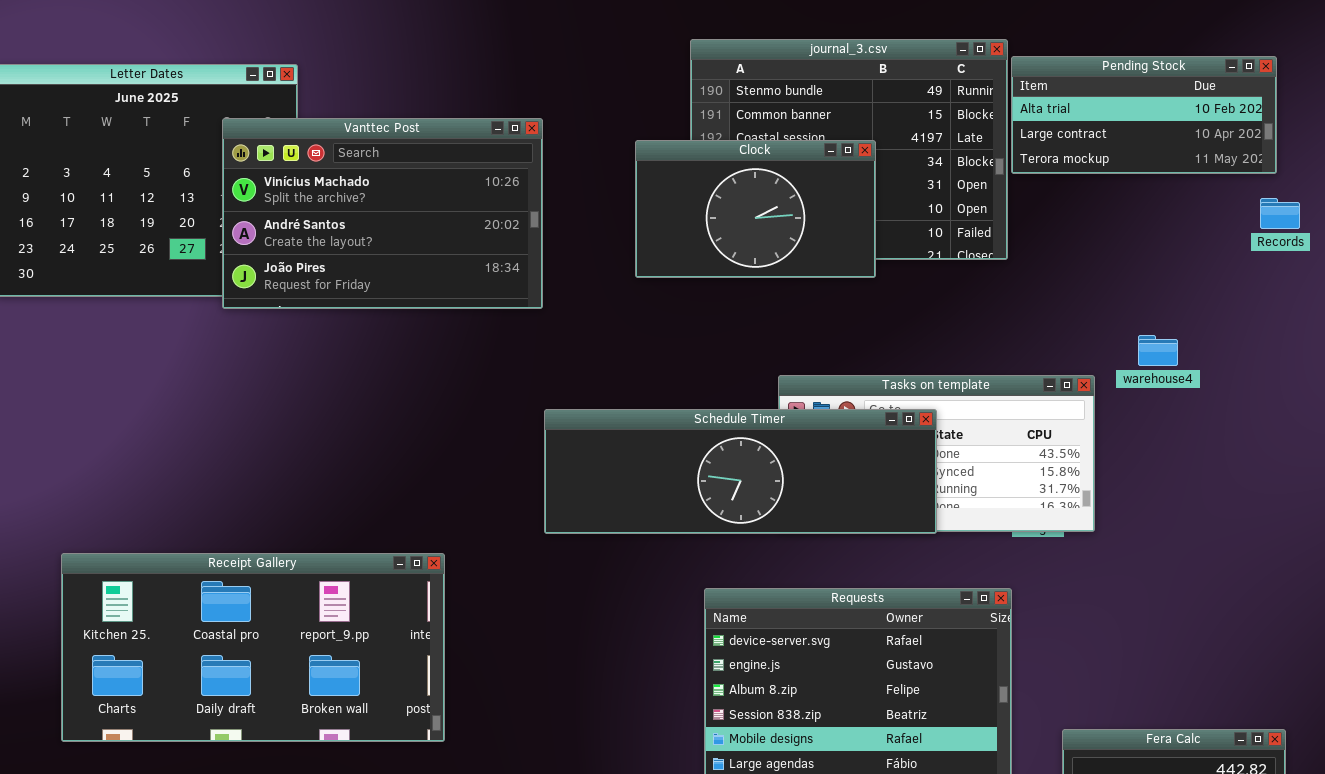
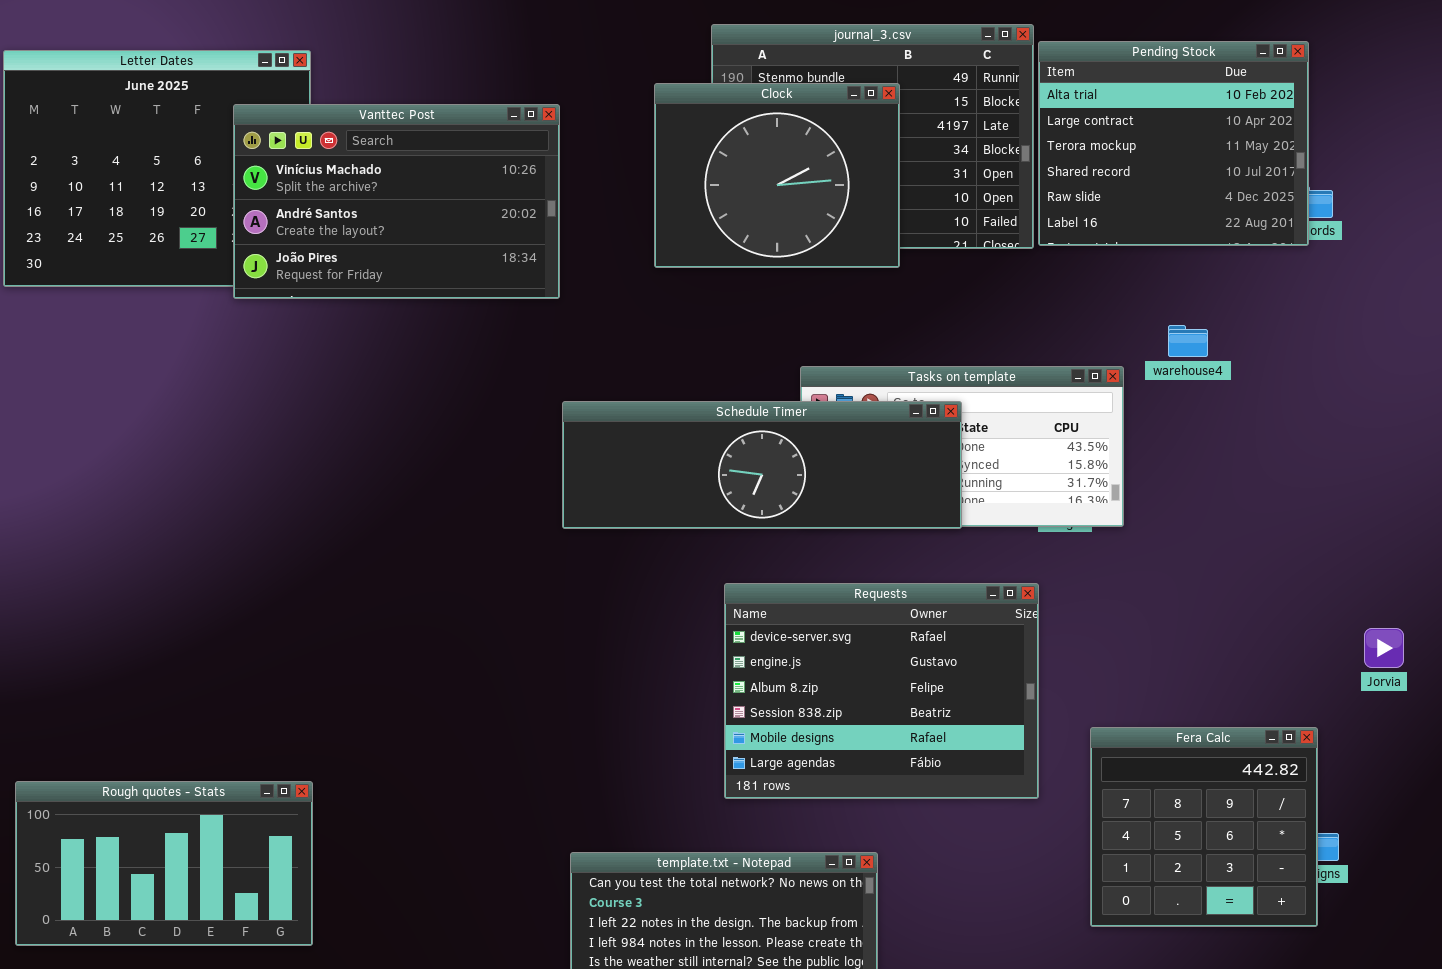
Pending Stock: [1011,56,1277,174] -> [1038,41,1309,246], resized
Clock: [635,140,876,278] -> [654,83,900,268], resized
Receipt Gallery: [61,553,445,742] -> none, closed

